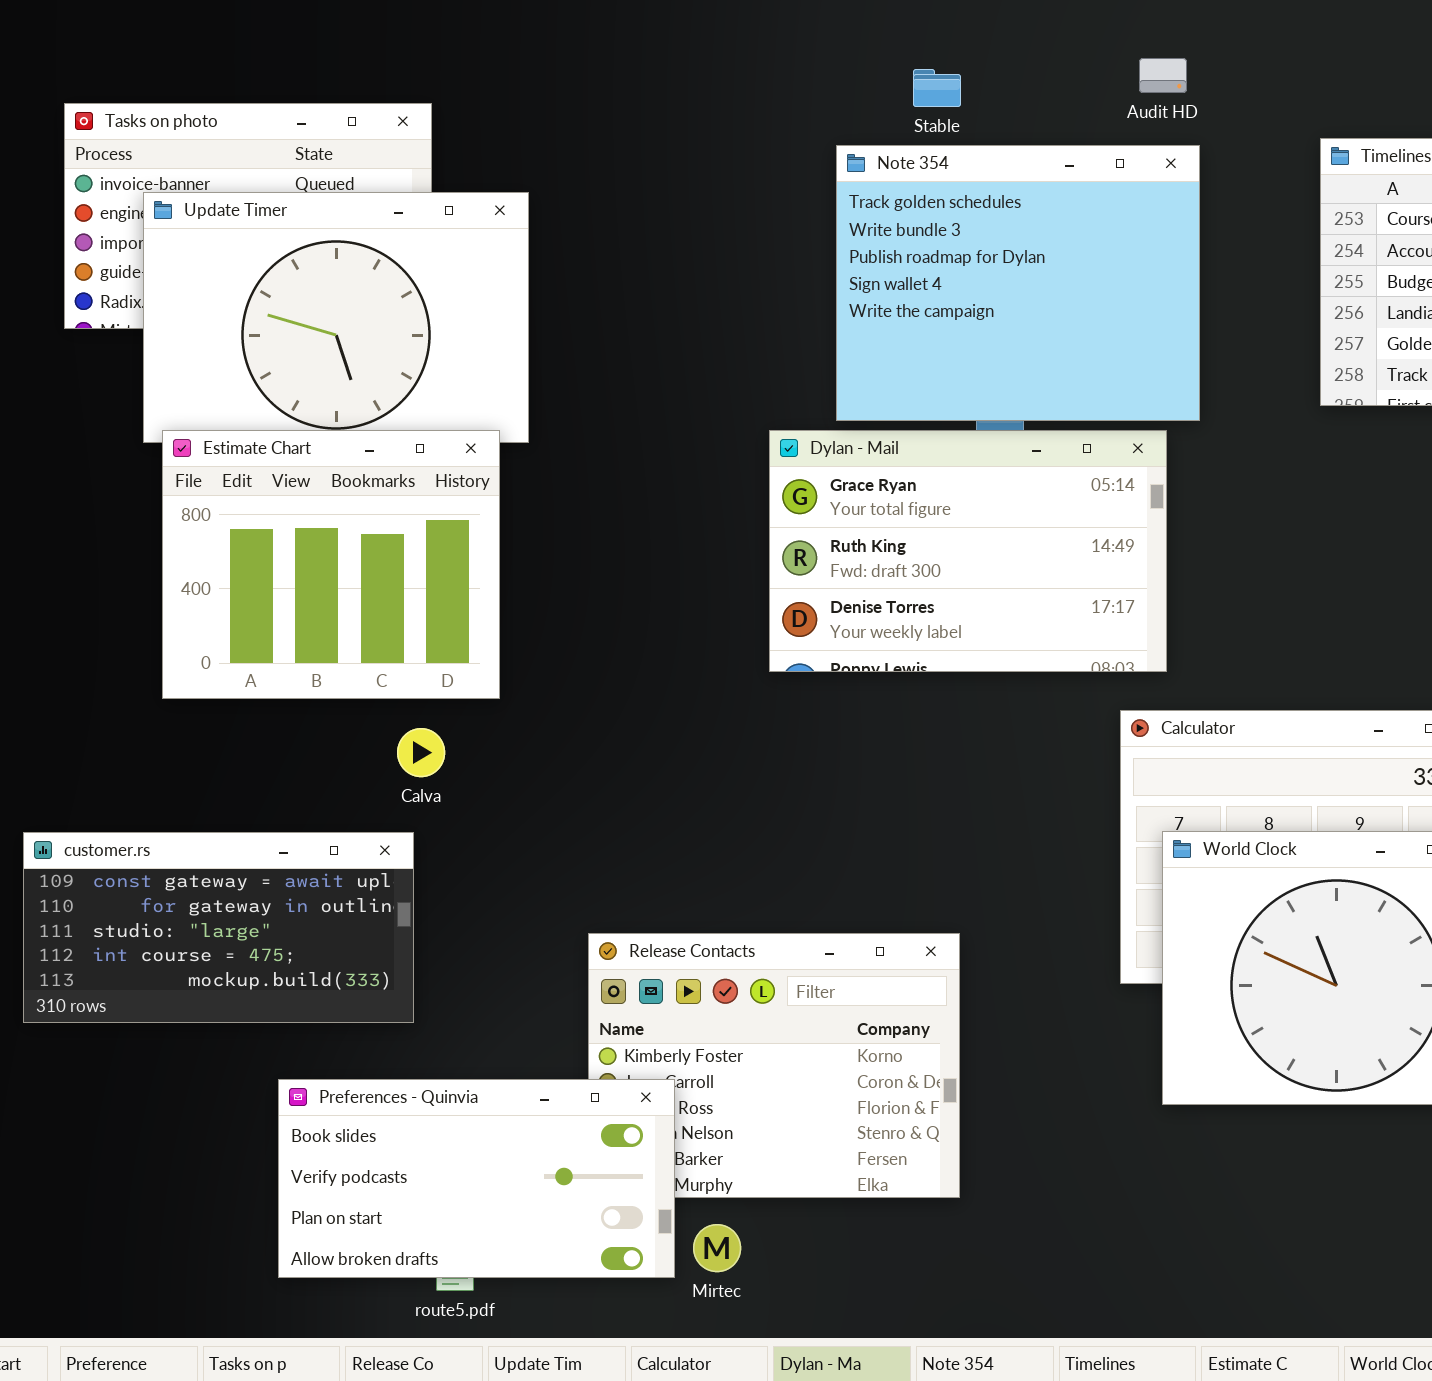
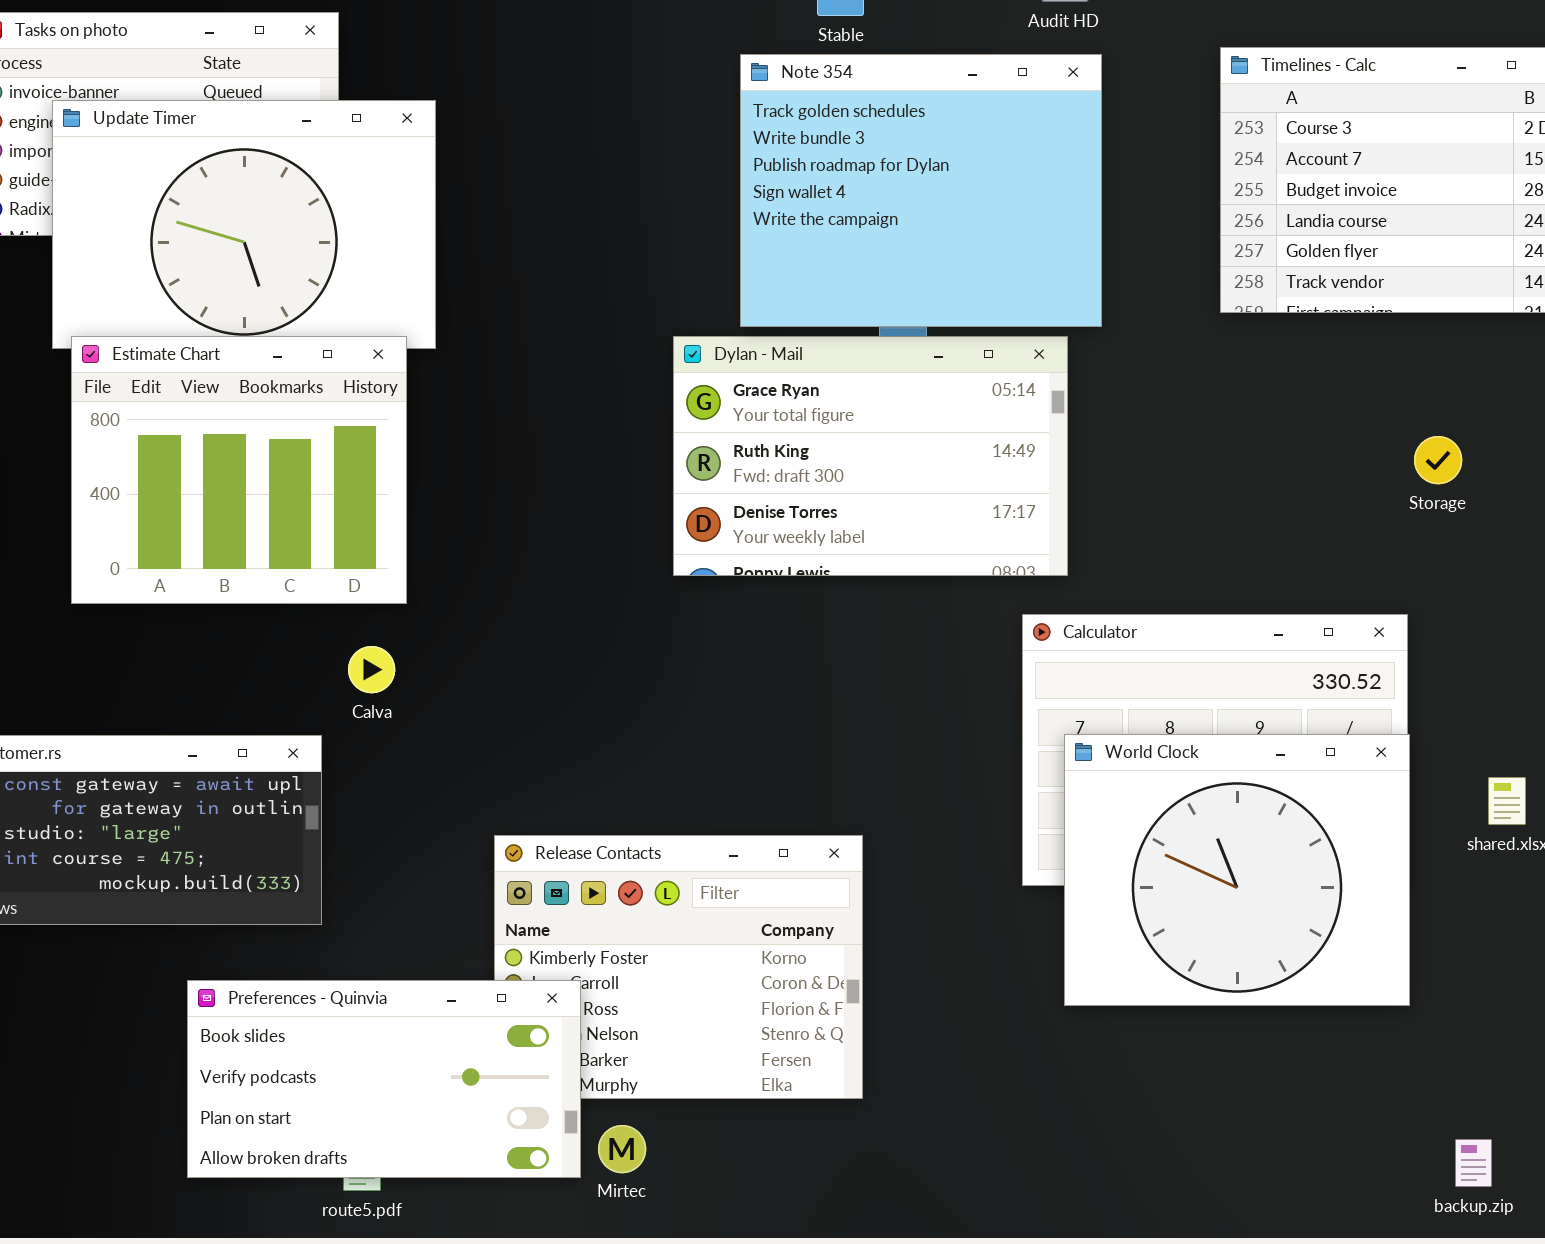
Calva: [397,728,445,777] -> [348,646,395,693], moved

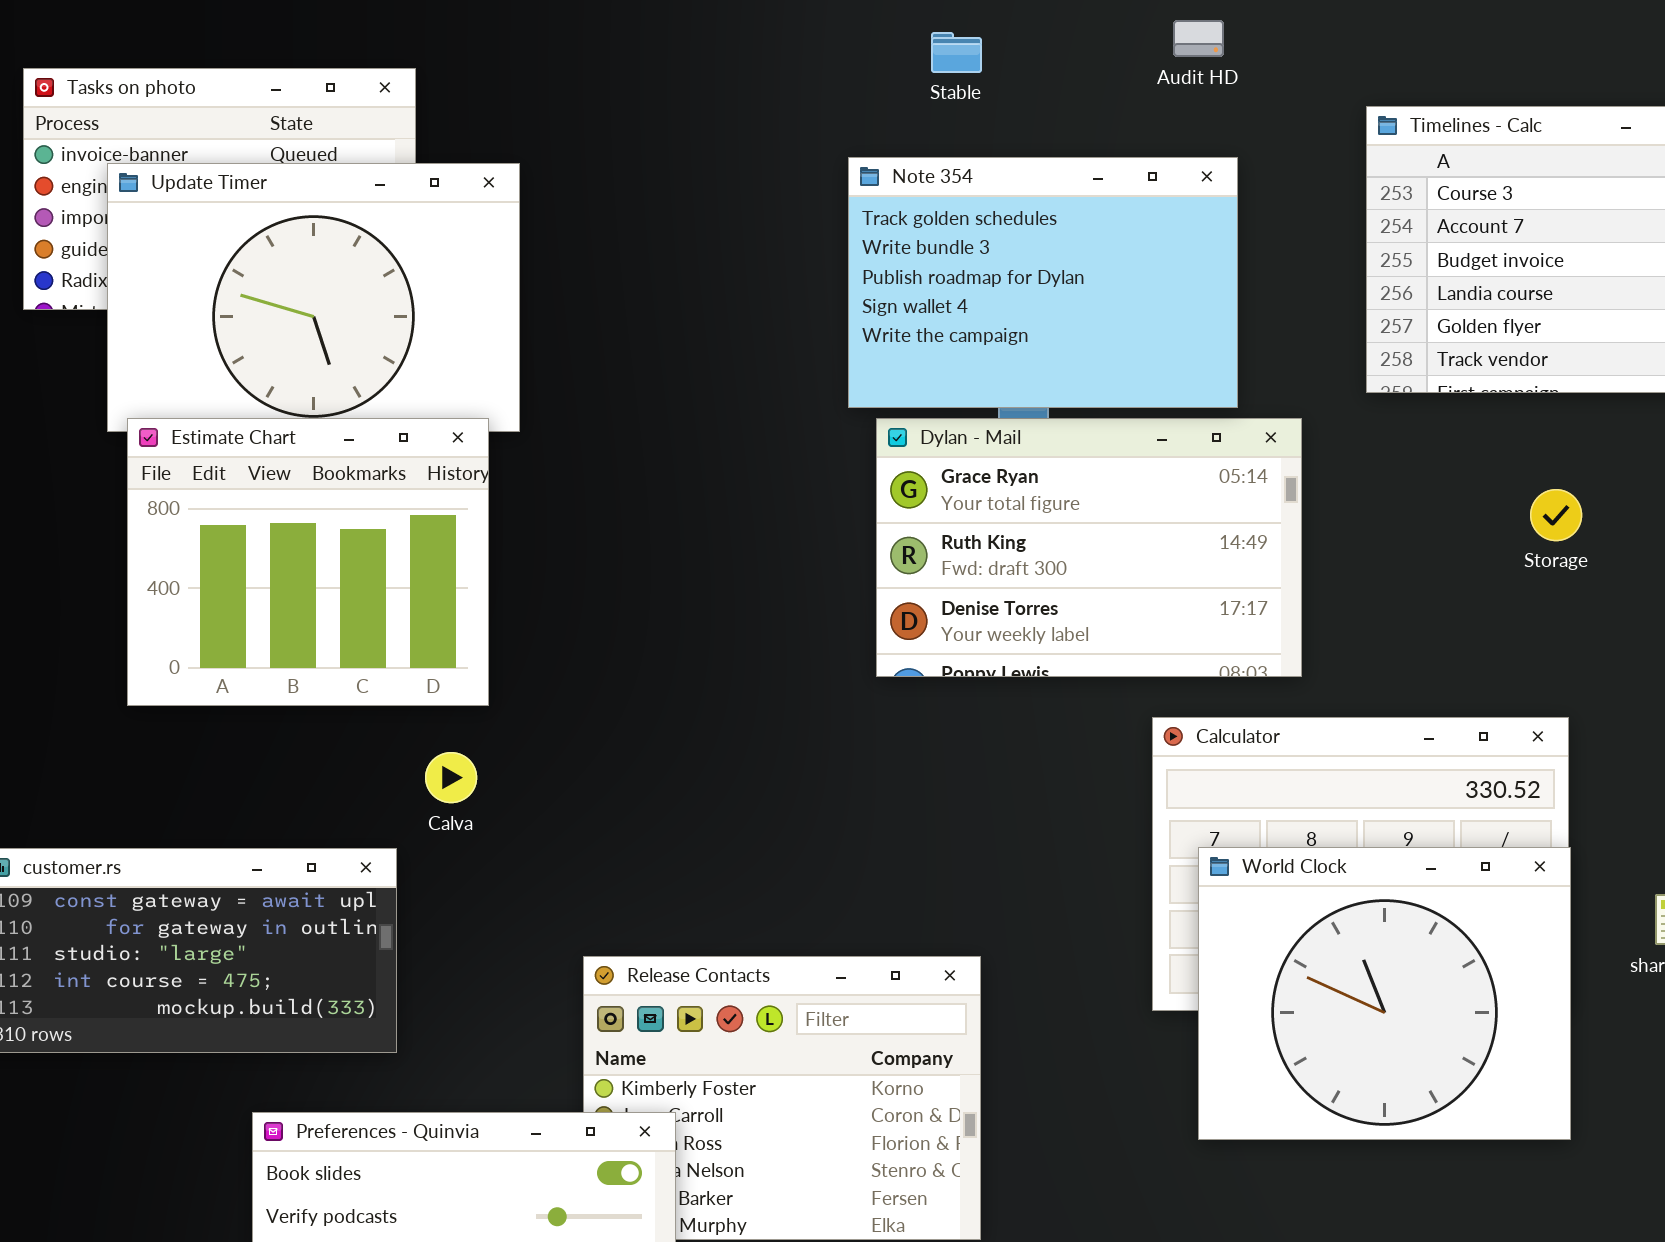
Note 354: [740,54,1102,327] -> [848,157,1238,408], resized
Dylan - Mail: [673,336,1068,576] -> [876,418,1302,677], moved
Storage: [1414,436,1462,484] -> [1530,489,1582,541], moved

